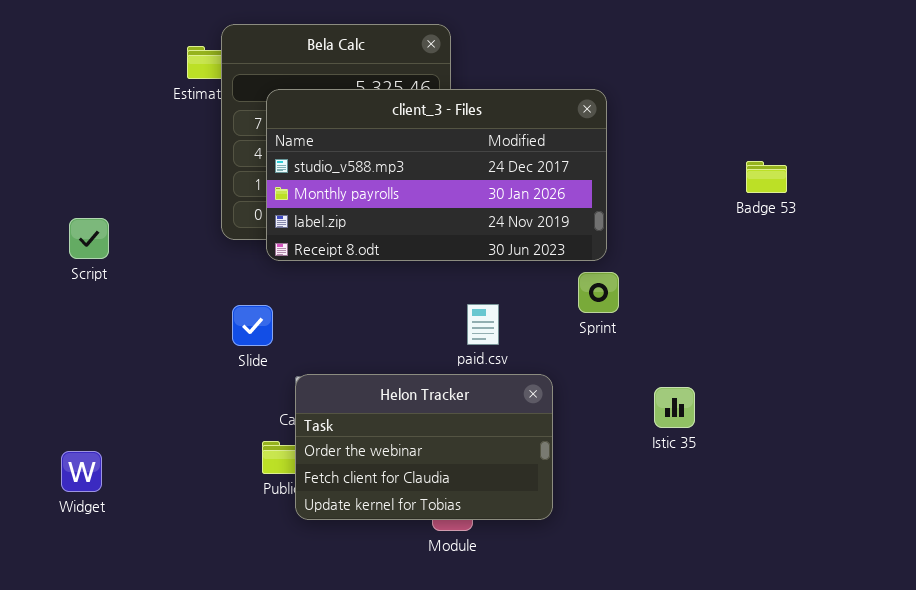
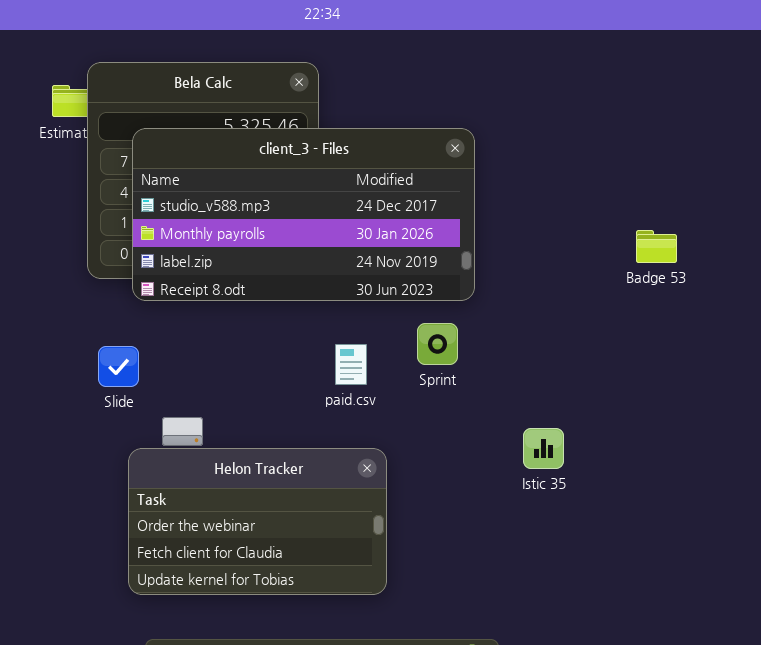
Badge 53: [746,161,787,193] -> [636,230,677,263], moved
Sprint: [578,272,619,313] -> [417,323,458,365], moved
Helon Tracker: [295,374,553,520] -> [128,448,387,595], moved

